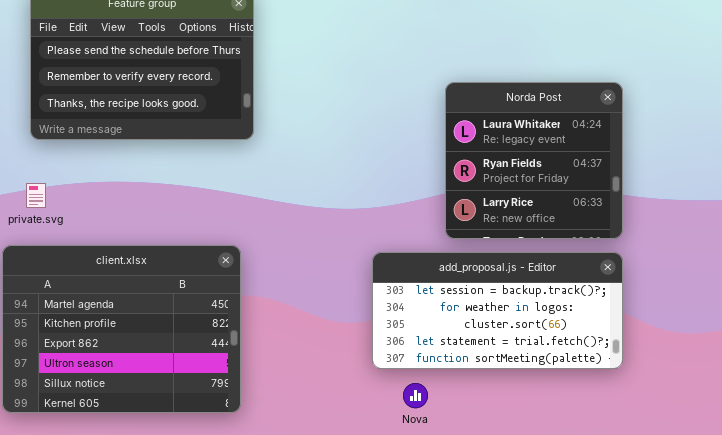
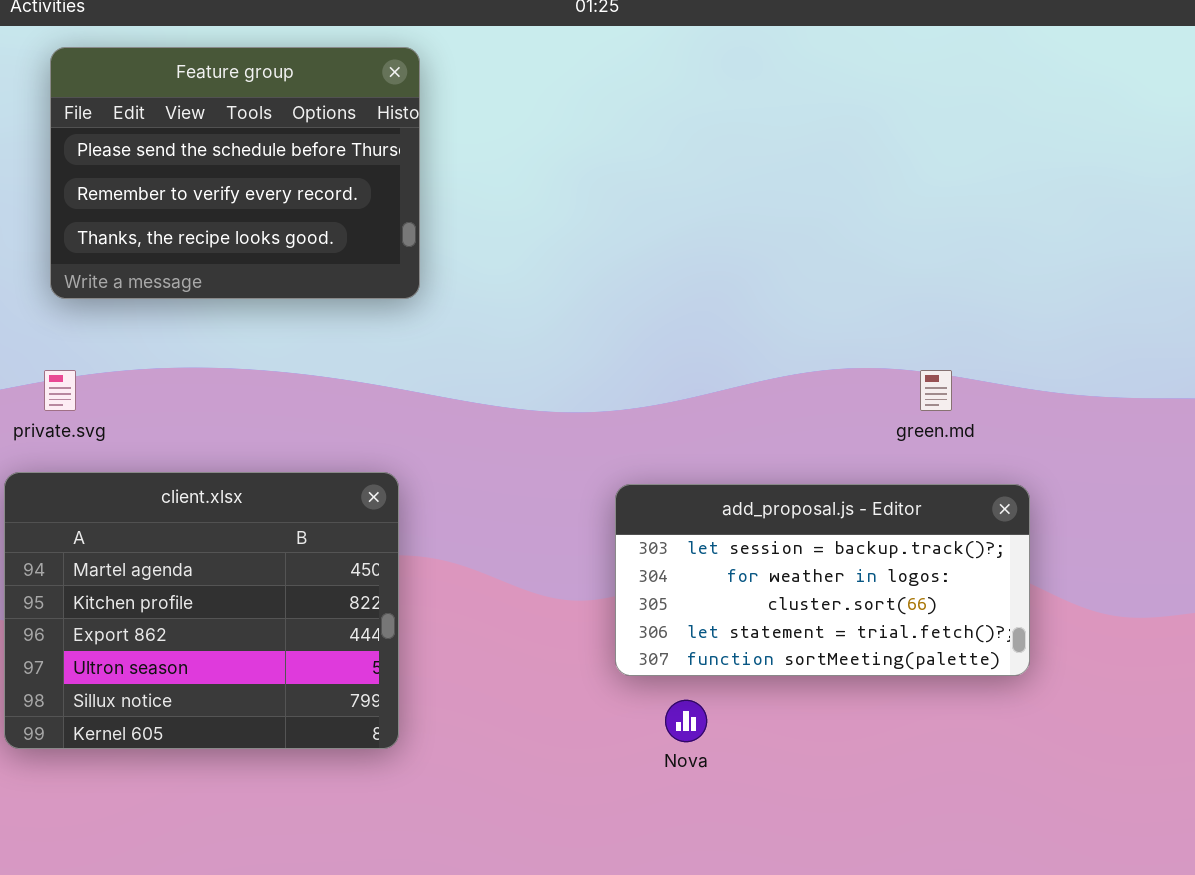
Norda Post: [445,82,623,239] -> none, closed

